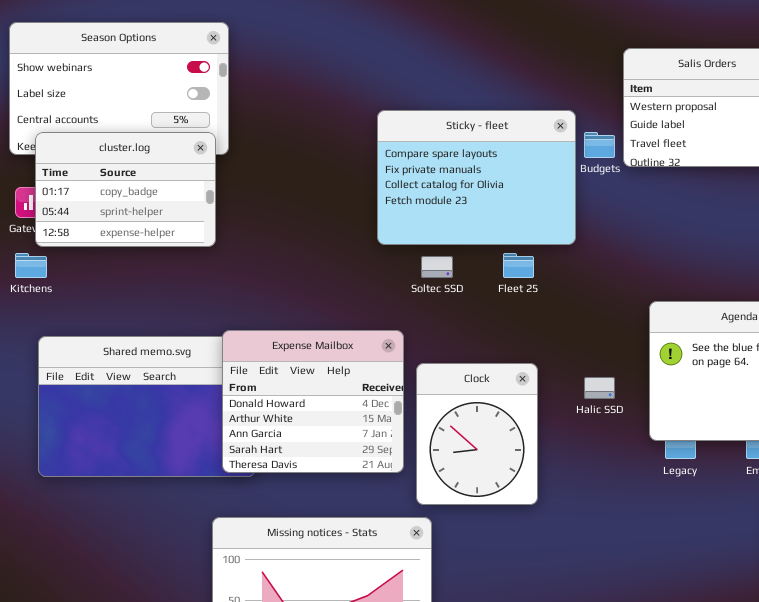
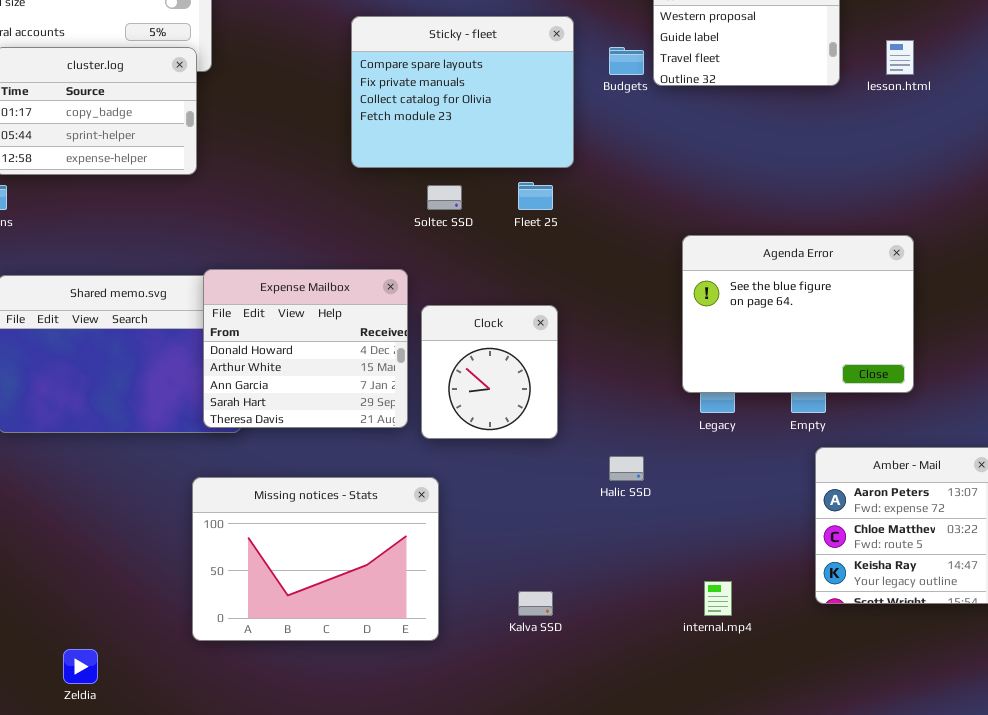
Sticky - fleet: [377,110,576,245] -> [351,16,574,168], moved
Clock: [416,363,538,505] -> [421,305,558,439], resized
Halic SSD: [584,377,615,399] -> [609,456,644,481], moved

